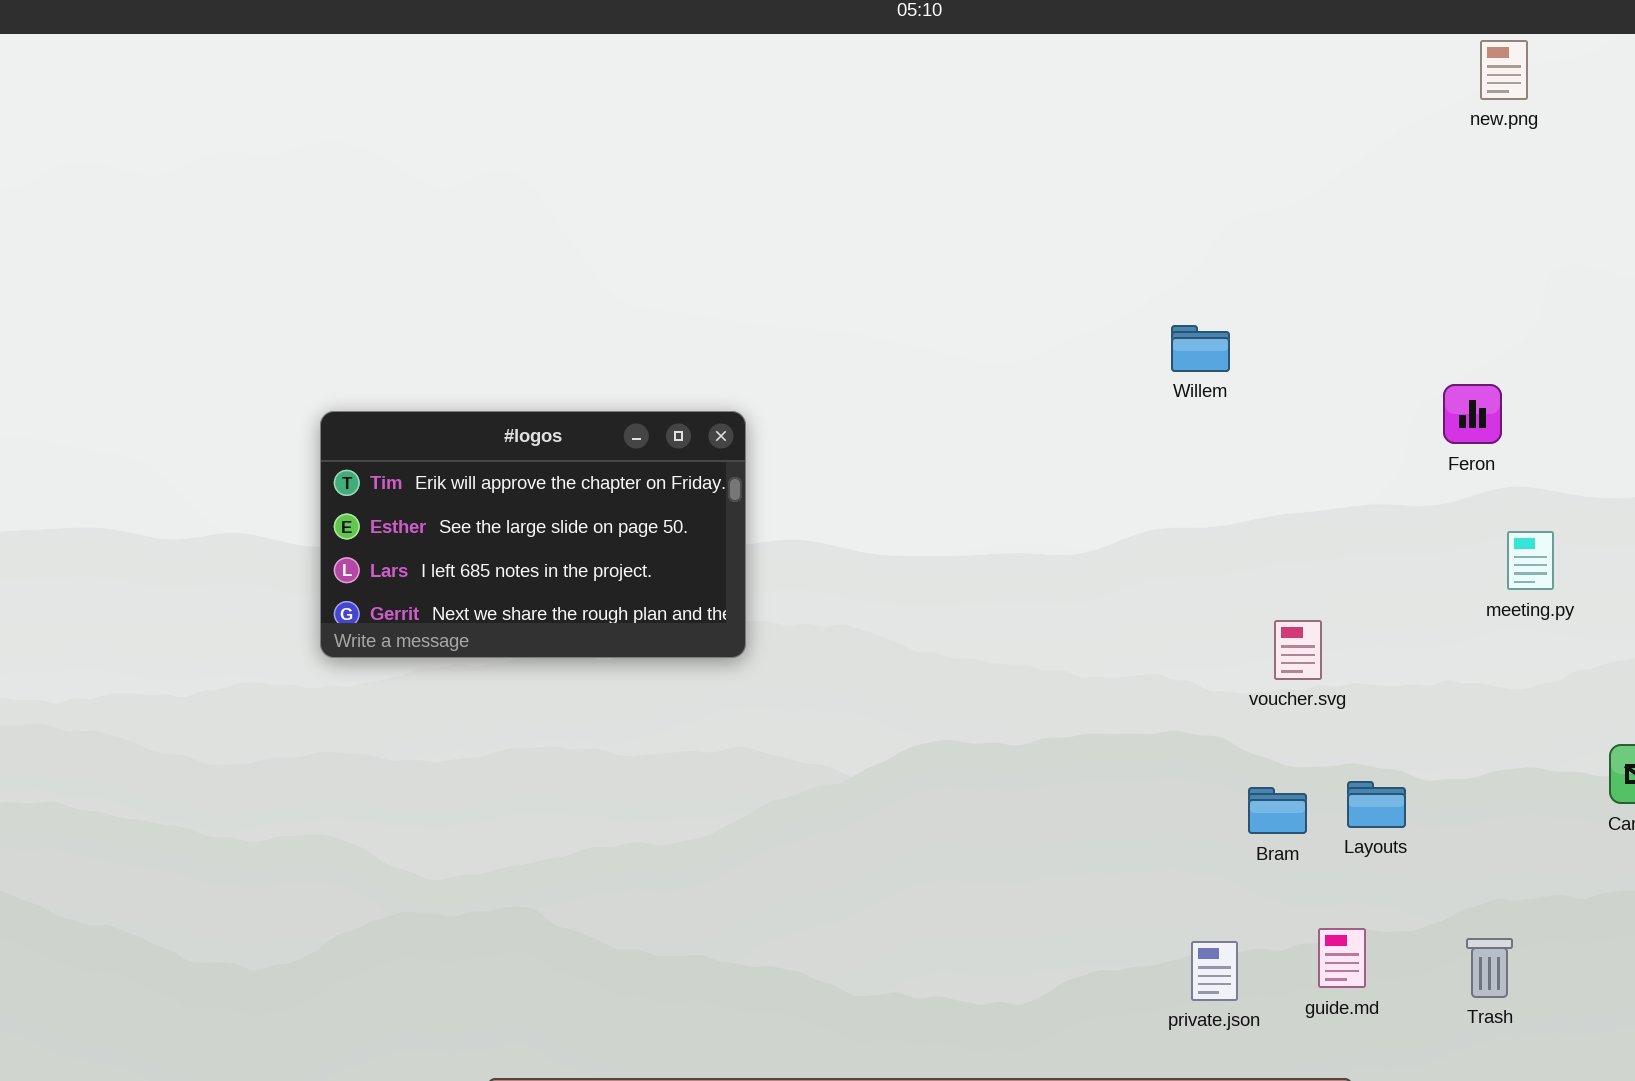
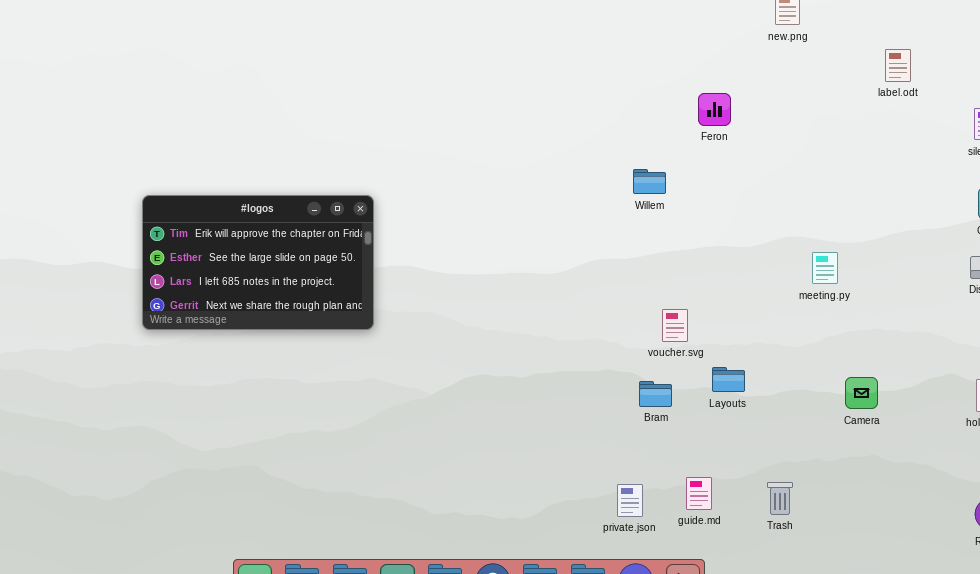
Willem: [1171,325,1230,372] -> [633,169,666,194], moved
Feron: [1443,384,1502,444] -> [698,93,731,126], moved
meeting.py: [1507,531,1554,590] -> [812,252,838,284], moved
Layouts: [1347,781,1406,828] -> [712,367,745,392], moved
Bram: [1248,787,1307,834] -> [639,381,672,407], moved

